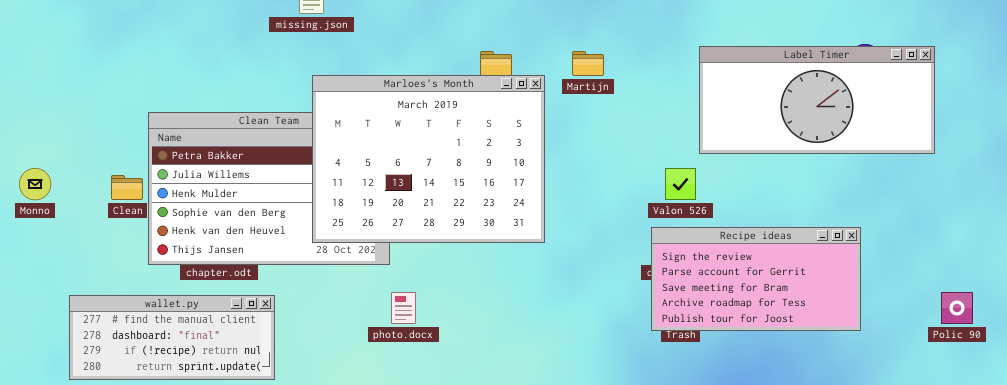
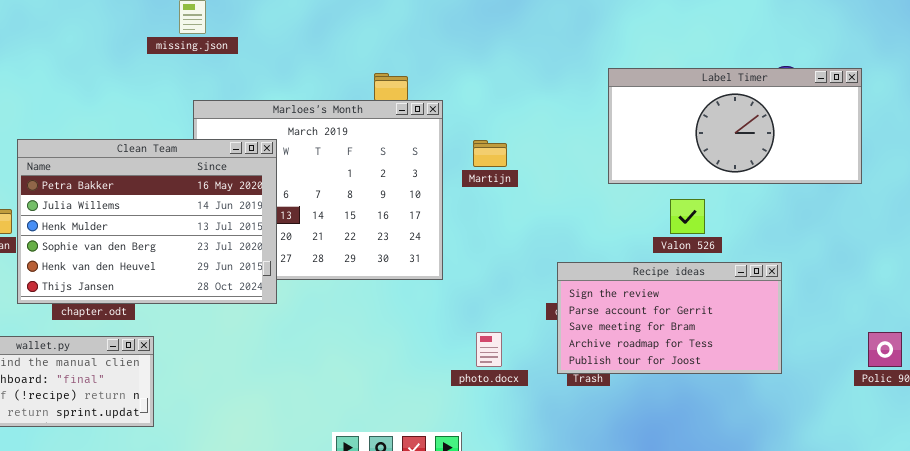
Martijn: [572,51,604,76] -> [473,140,507,167], moved
Clean Team: [148,112,390,265] -> [17,139,277,304], raised
Valon 526: [665,168,696,200] -> [670,199,705,234], moved
photo.docx: [391,292,416,324] -> [476,332,502,367], moved

